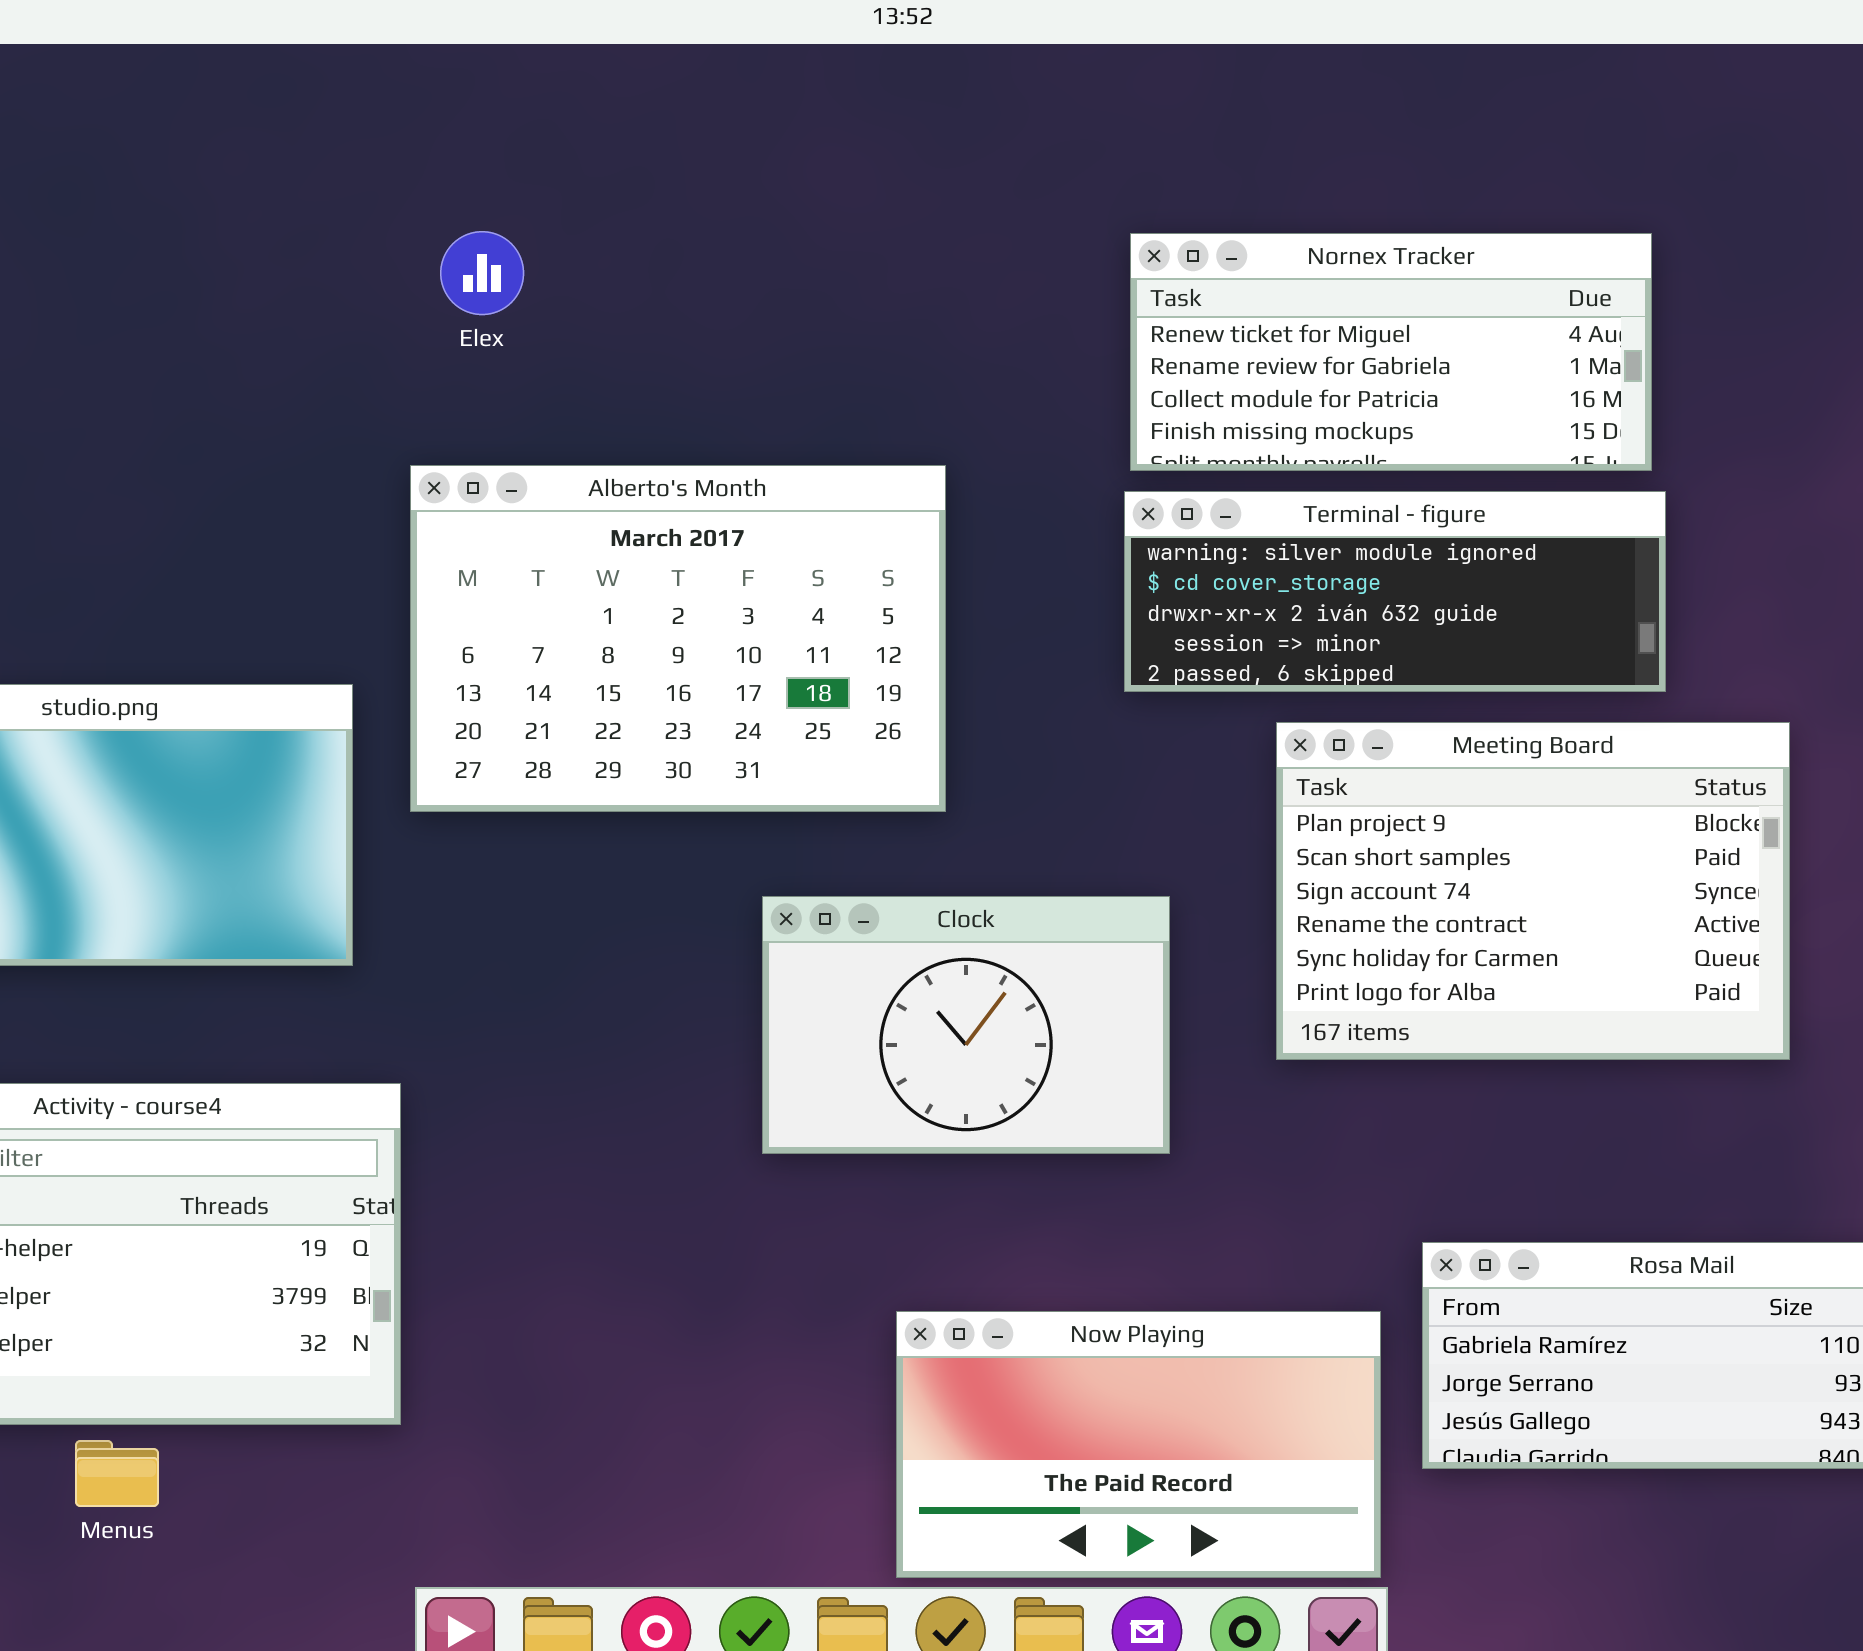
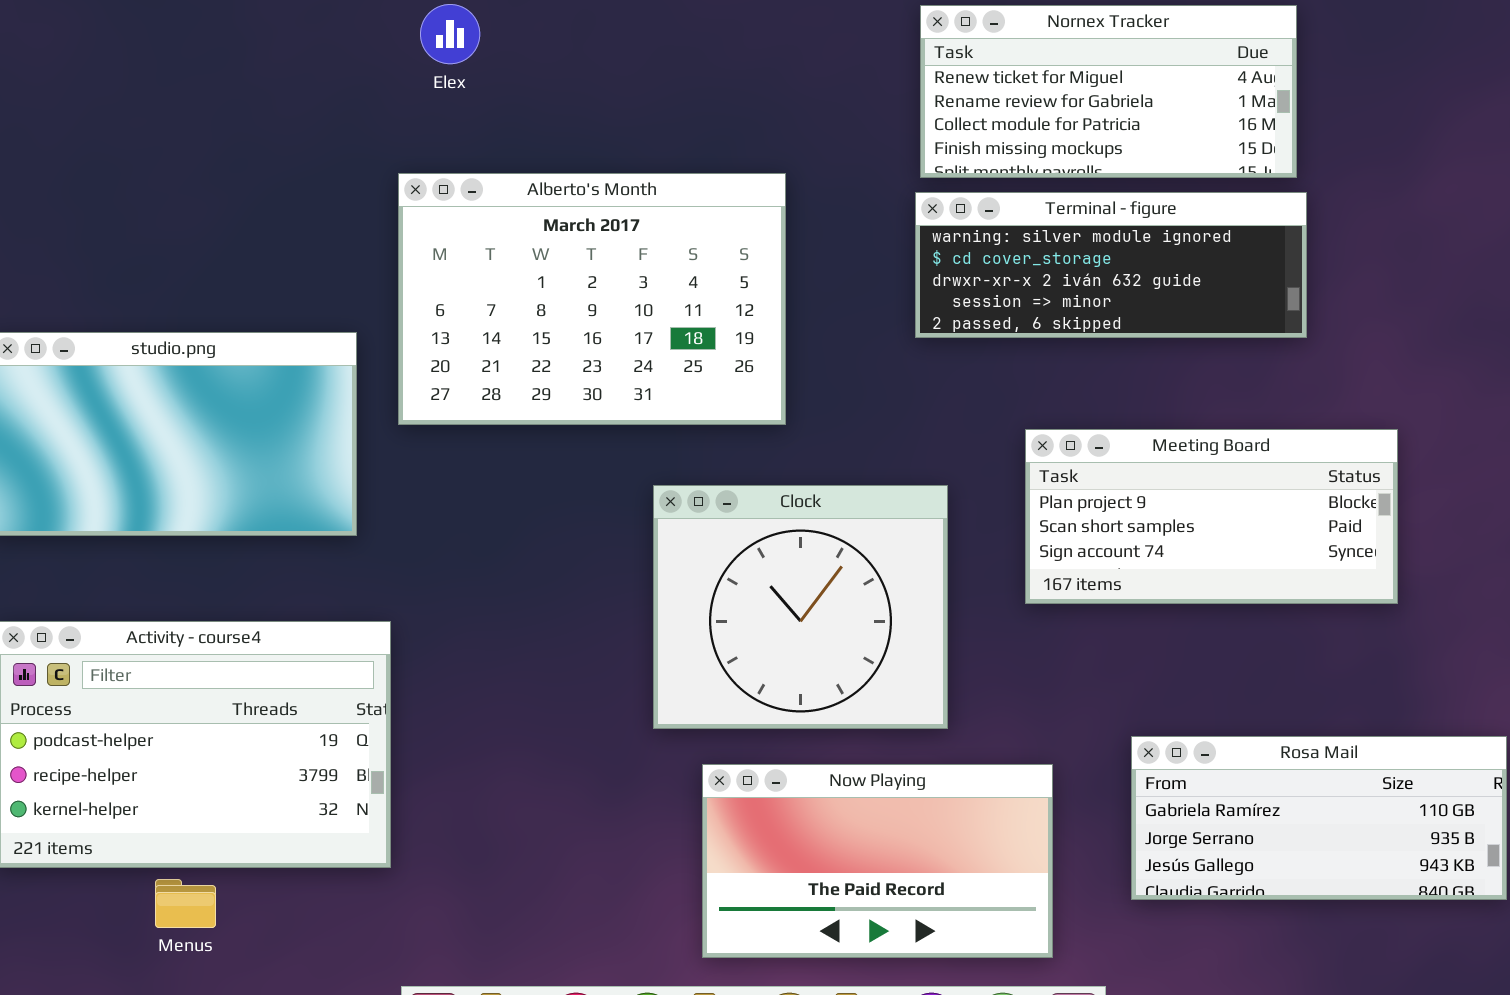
Meeting Board: [1276,722,1790,1060] -> [1025,429,1398,604], resized
Clock: [762,896,1170,1154] -> [653,485,948,729], resized
Now Playing: [896,1311,1381,1578] -> [702,764,1053,958], moved

